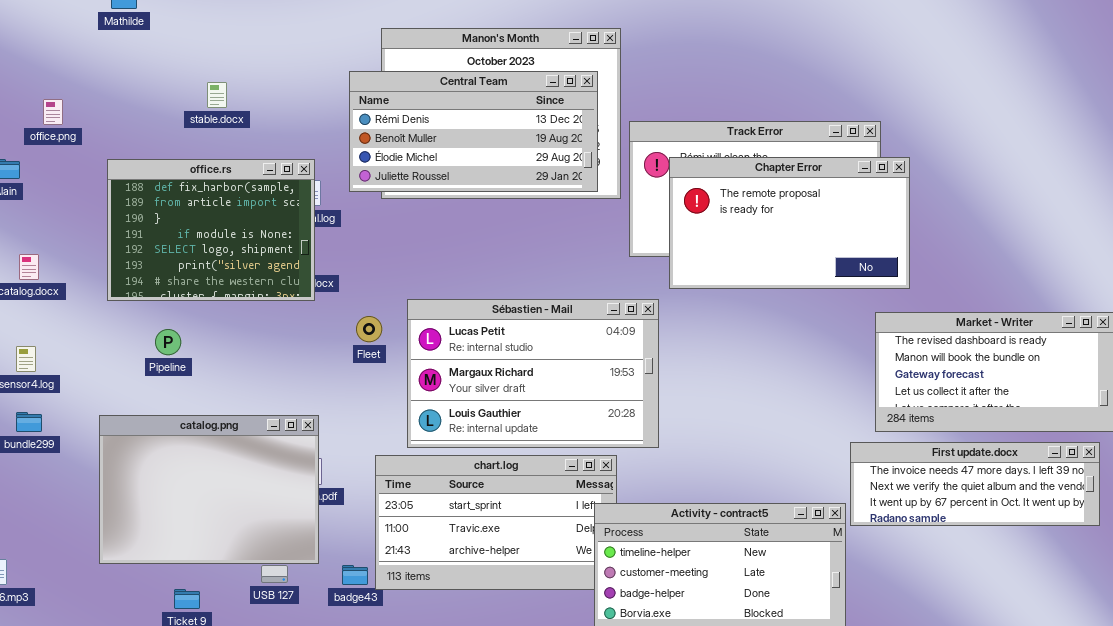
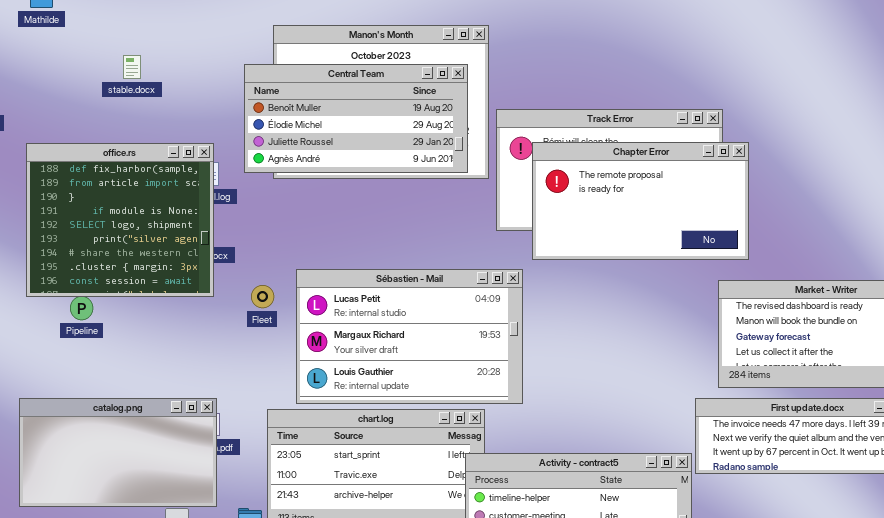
Central Team: [349,71,598,192] -> [244,64,468,173], scrolled down 1 row
stable.docx: [207,82,227,108] -> [123,55,141,79], moved
office.rs: [107,159,315,301] -> [26,143,214,297], resized
catalog.png: [99,415,319,564] -> [19,398,217,507], resized

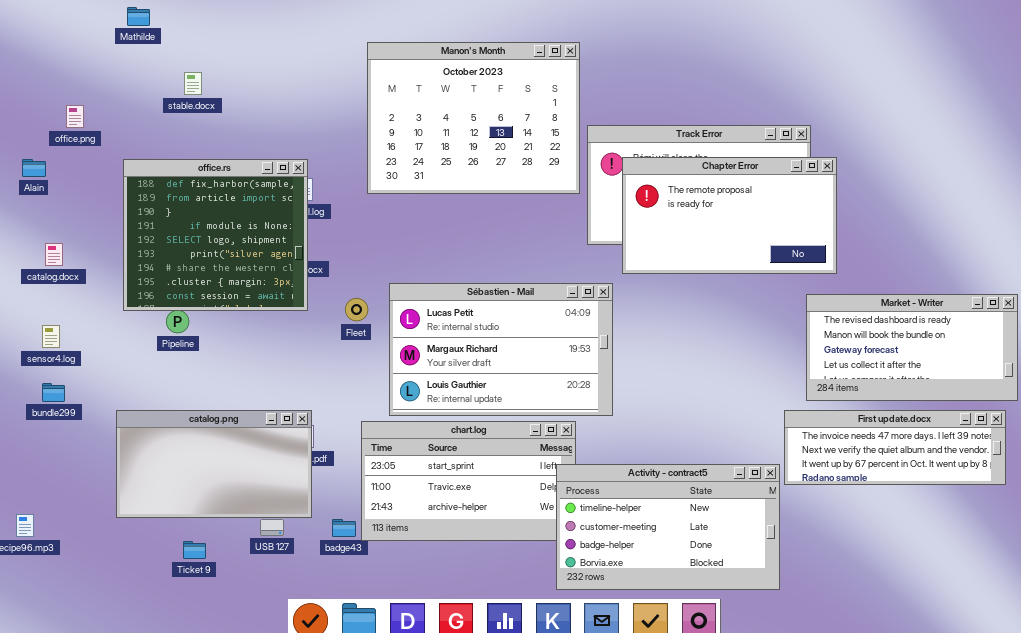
stable.docx: [123,55,141,79] -> [184,72,202,95], moved
Central Team: [244,64,468,173] -> none, closed

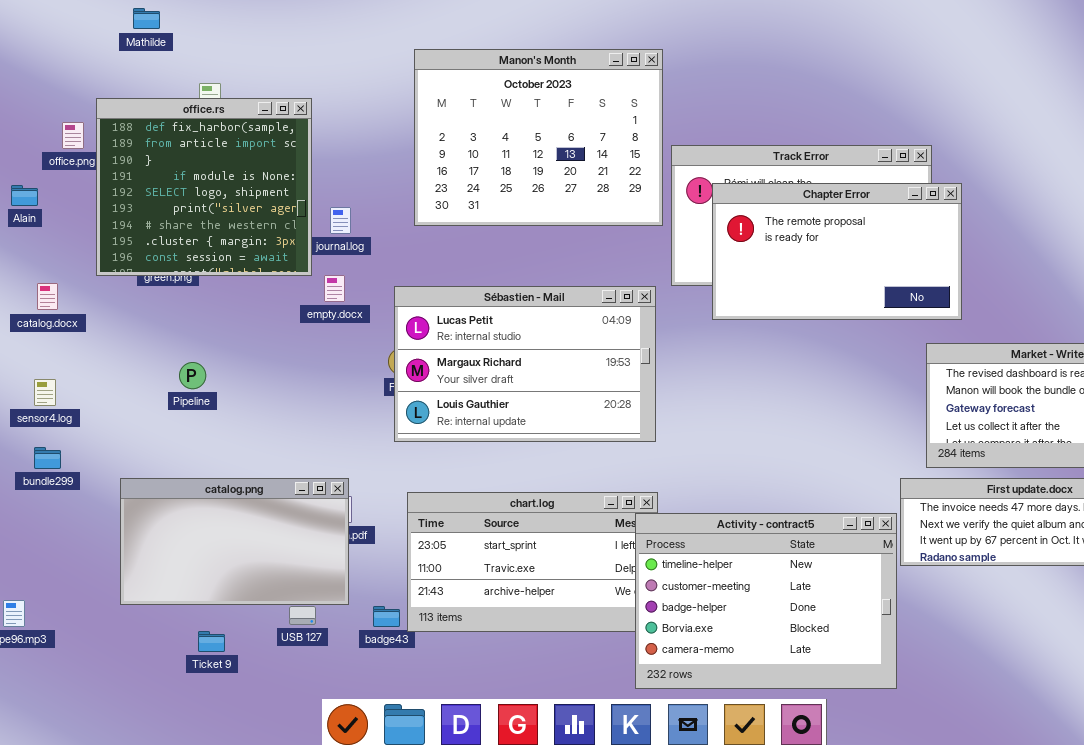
office.rs: [123,159,308,311] -> [96,98,312,276], moved
Sébastien - Mail: [389,283,613,416] -> [394,286,656,442], moved
Activity - contract5: [556,464,780,590] -> [635,513,897,689], resized

